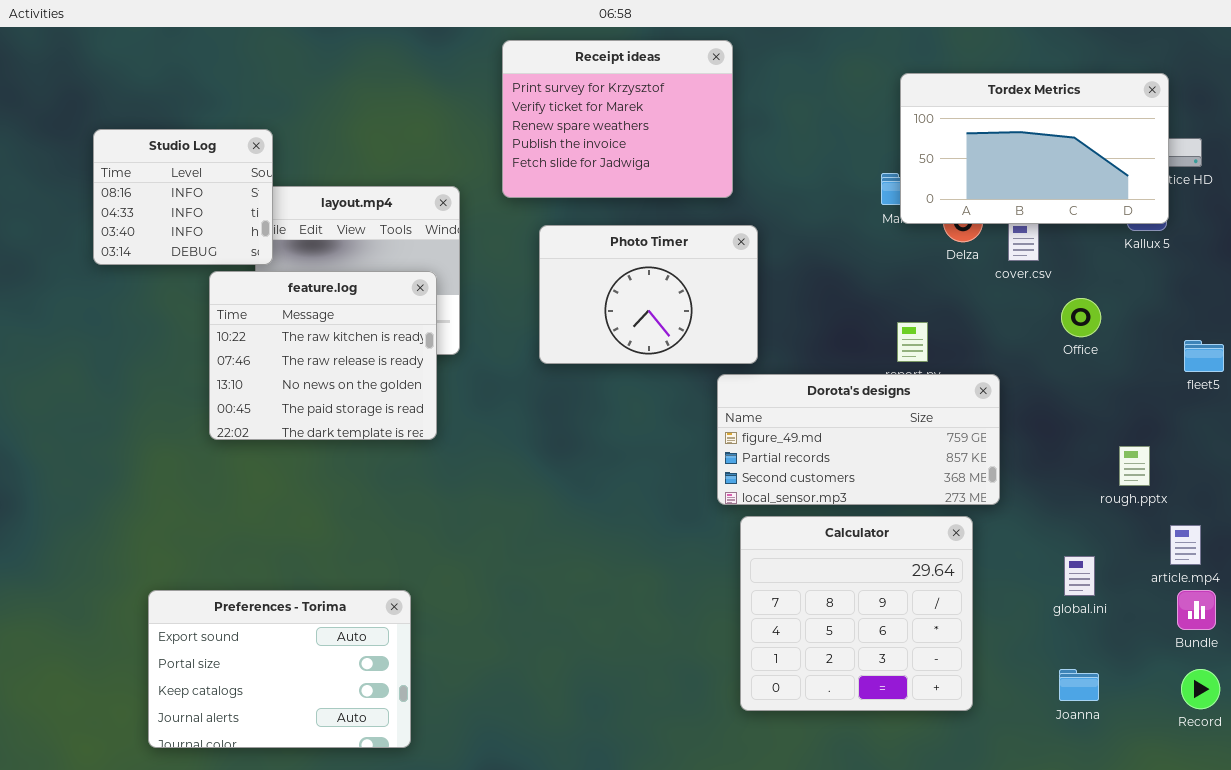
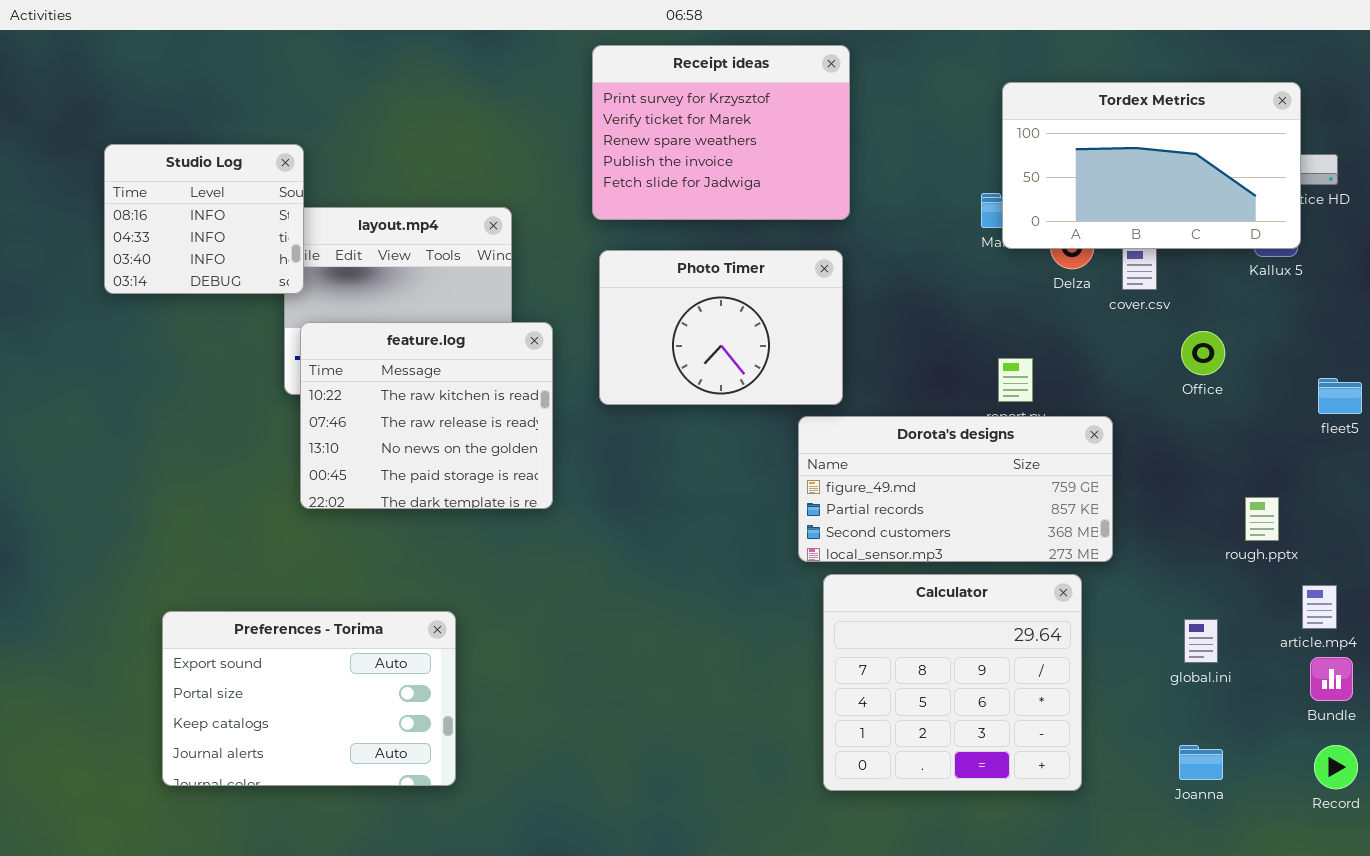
Receipt ideas: [502,40,733,198] -> [592,45,850,220], moved
feature.log: [209,271,437,440] -> [300,322,553,509], moved
Preferences - Torima: [148,590,411,748] -> [162,611,456,786], moved

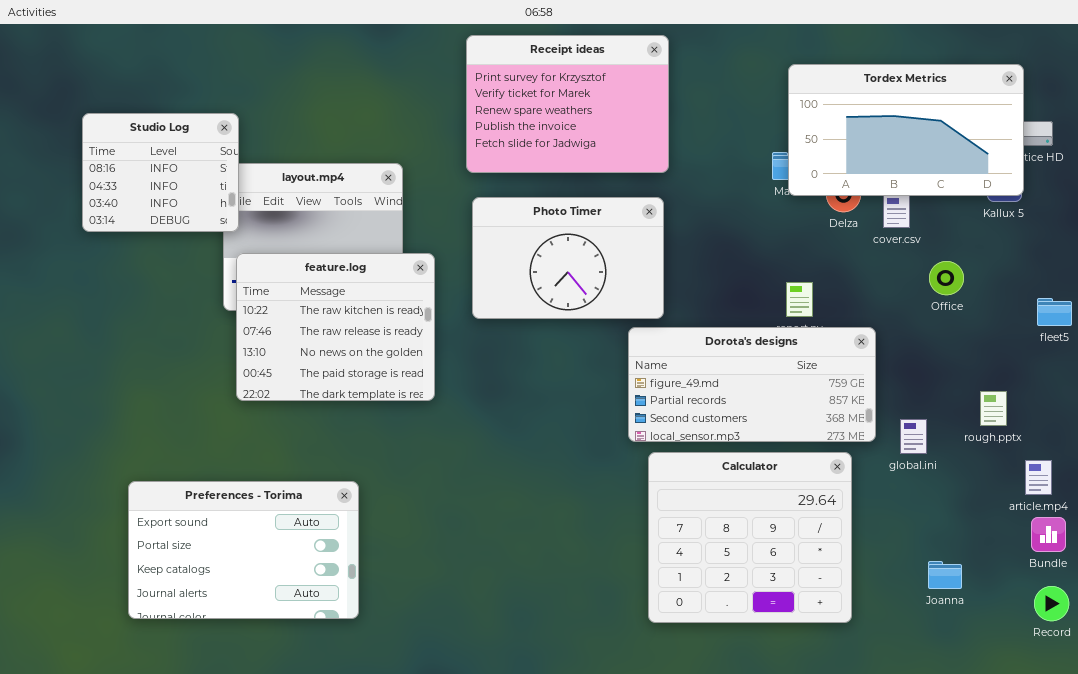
global.ini: [1184,619,1218,663] -> [900,419,927,454], moved
Joanna: [1179,745,1223,780] -> [928,561,962,589], moved

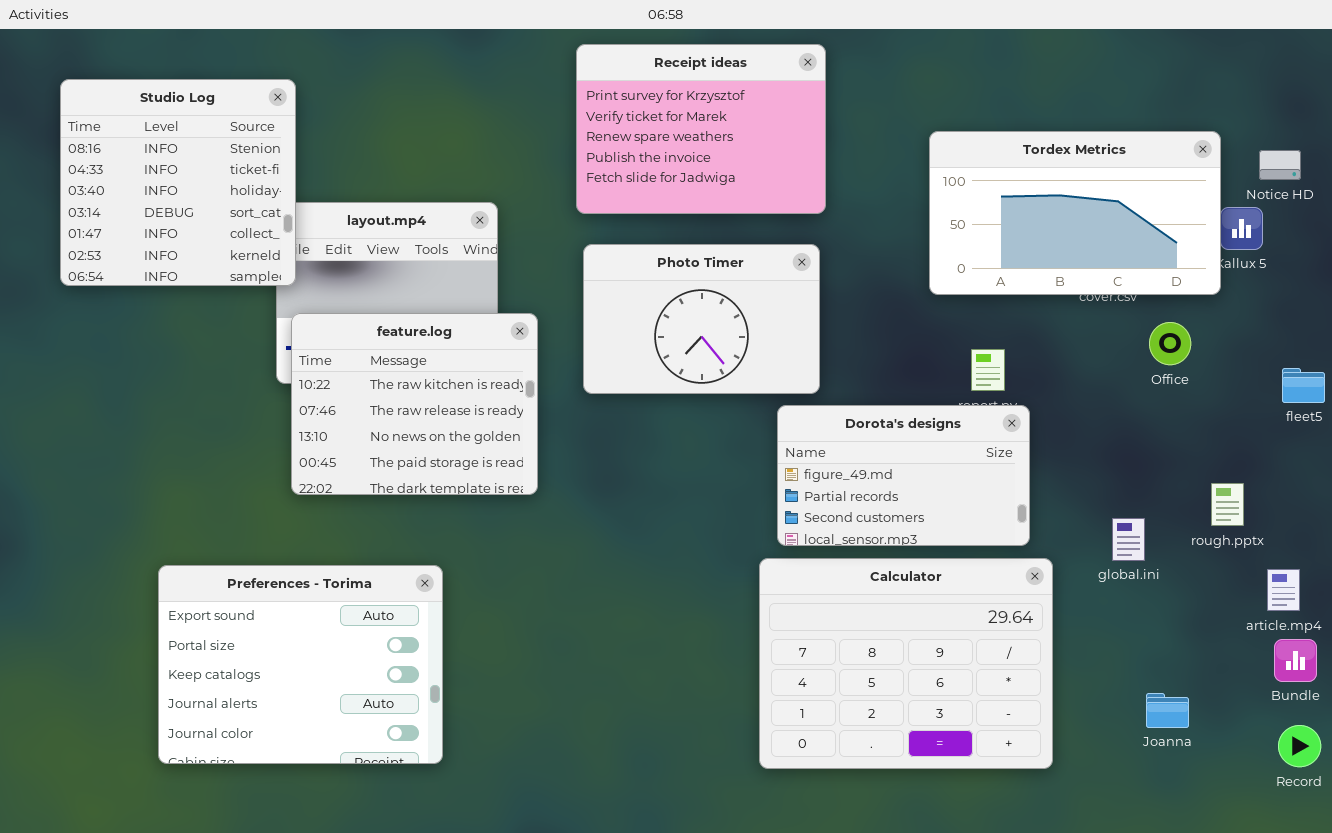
Tordex Metrics: [788,64,1024,196] -> [929,131,1221,295], moved
Studio Log: [82,113,239,232] -> [60,79,296,286], resized
Dorota's designs: [628,327,876,442] -> [777,405,1030,546], resized
Calculator: [648,452,852,623] -> [759,558,1053,769], resized
Preferences - Torima: [128,481,359,619] -> [158,565,443,764], resized

